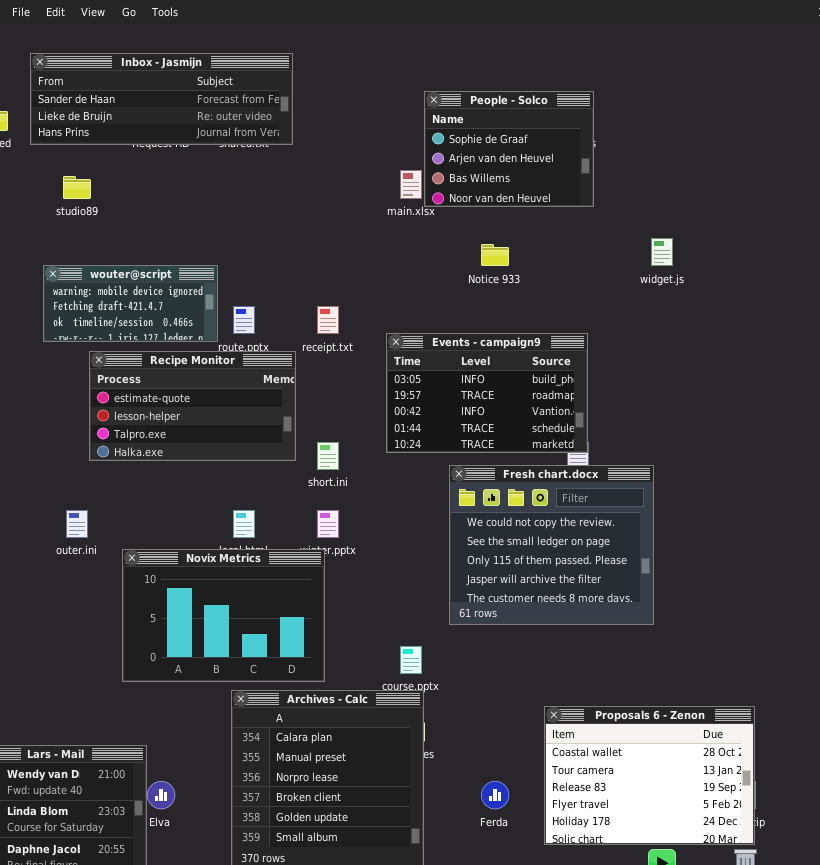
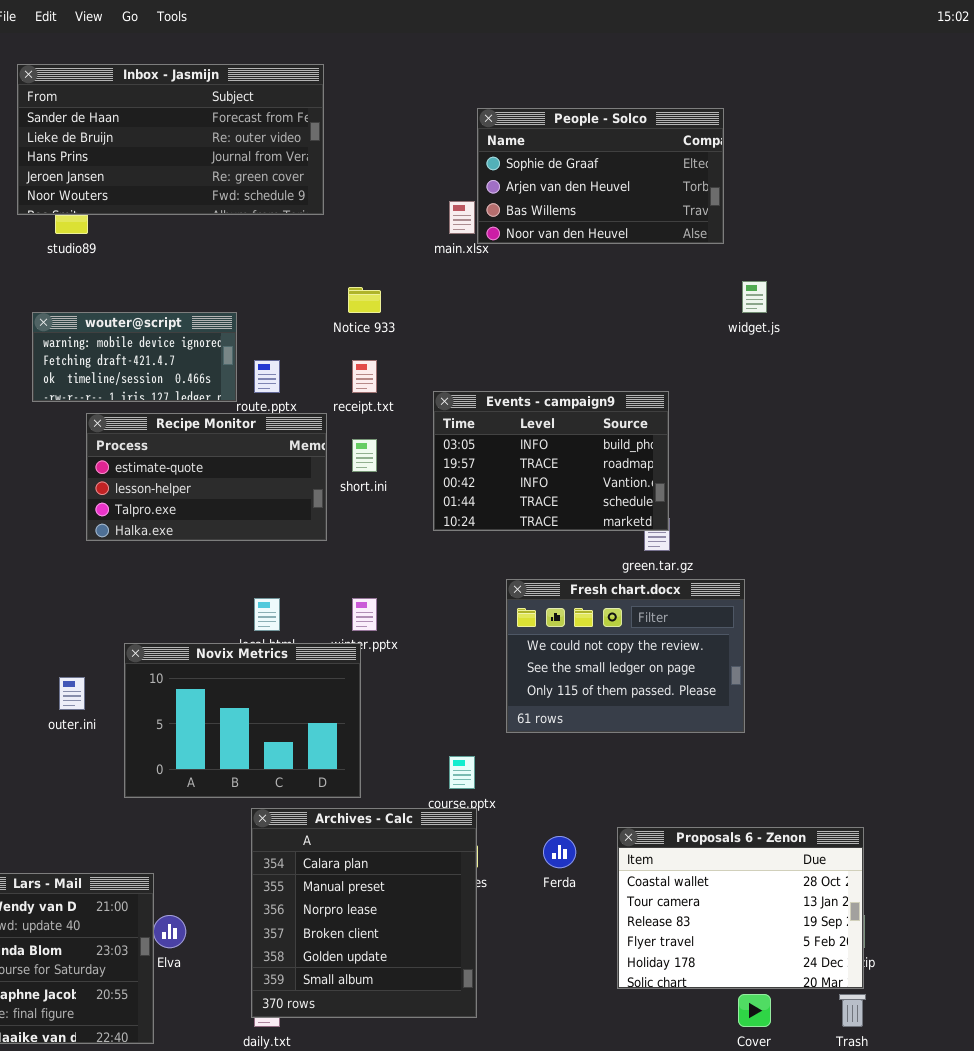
Inbox - Jasmijn: [30,53,293,145] -> [17,64,324,215], resized
People - Solco: [424,91,594,207] -> [477,108,724,244], resized
Notice 933: [481,244,509,266] -> [348,287,381,313], moved
short.ini: [317,442,339,470] -> [352,439,377,472], moved
Fresh chart.docx: [449,465,654,625] -> [506,579,745,733], resized
outer.ini: [66,510,88,538] -> [59,677,85,710], moved
Ferda: [481,781,509,809] -> [543,836,576,868], moved

